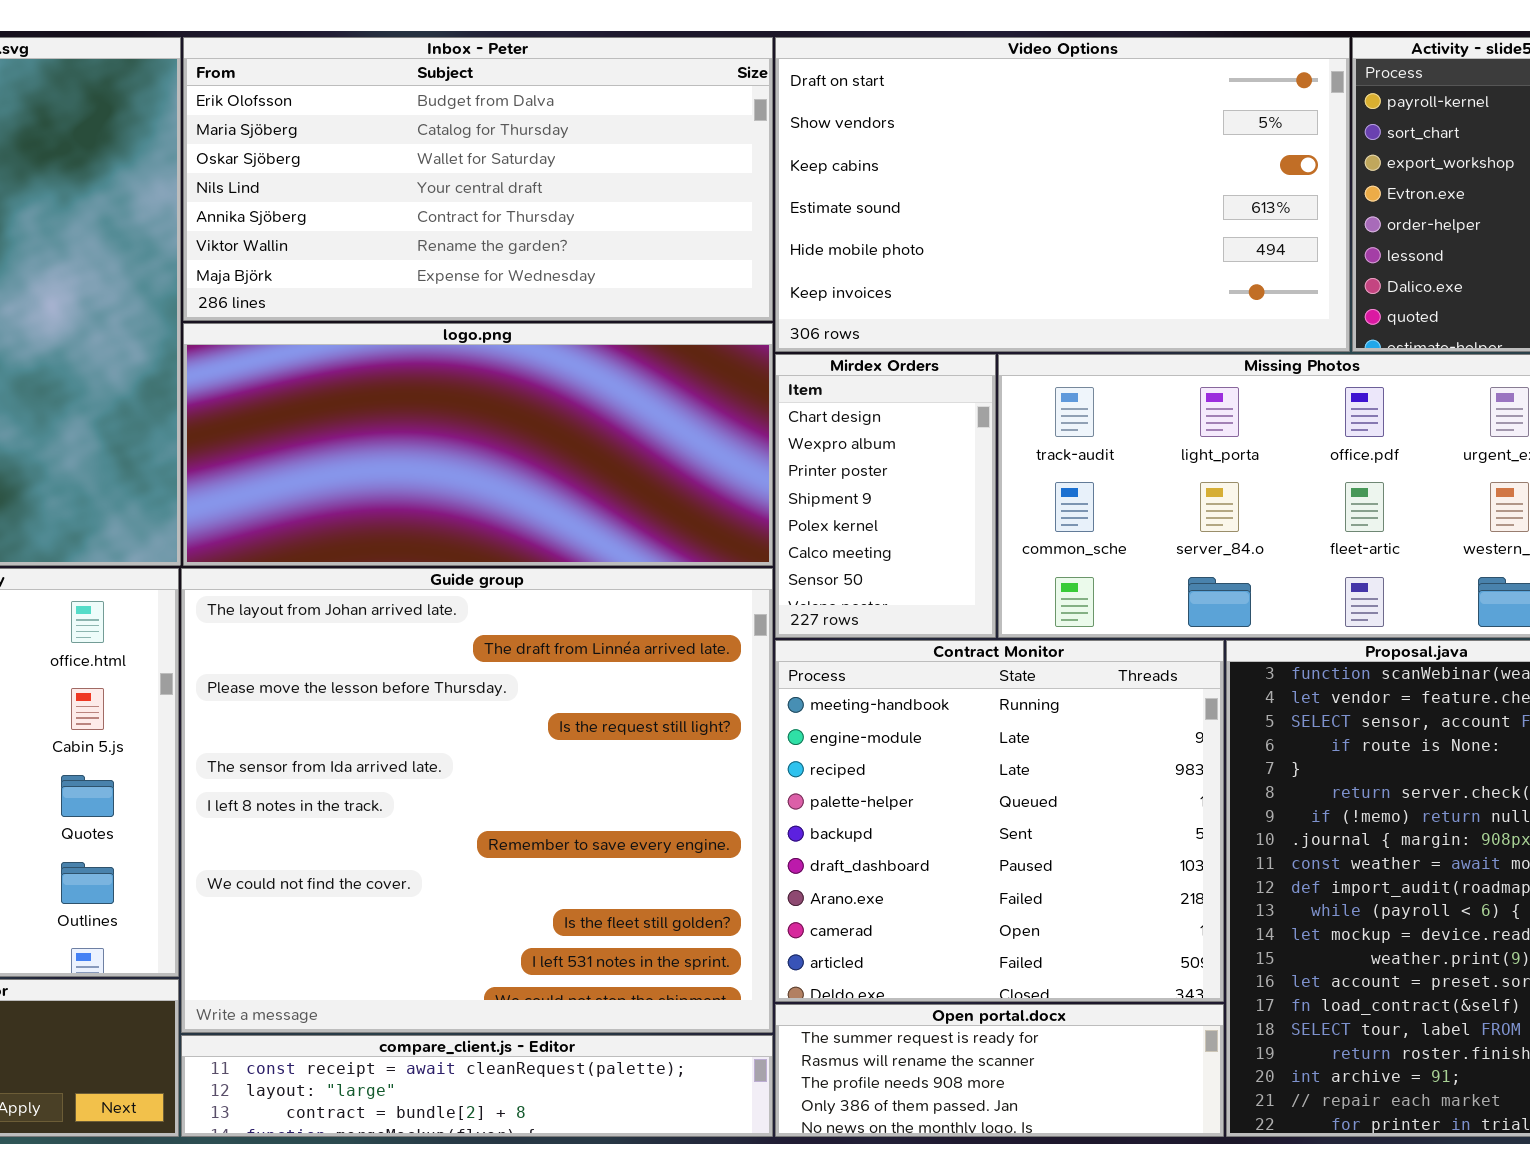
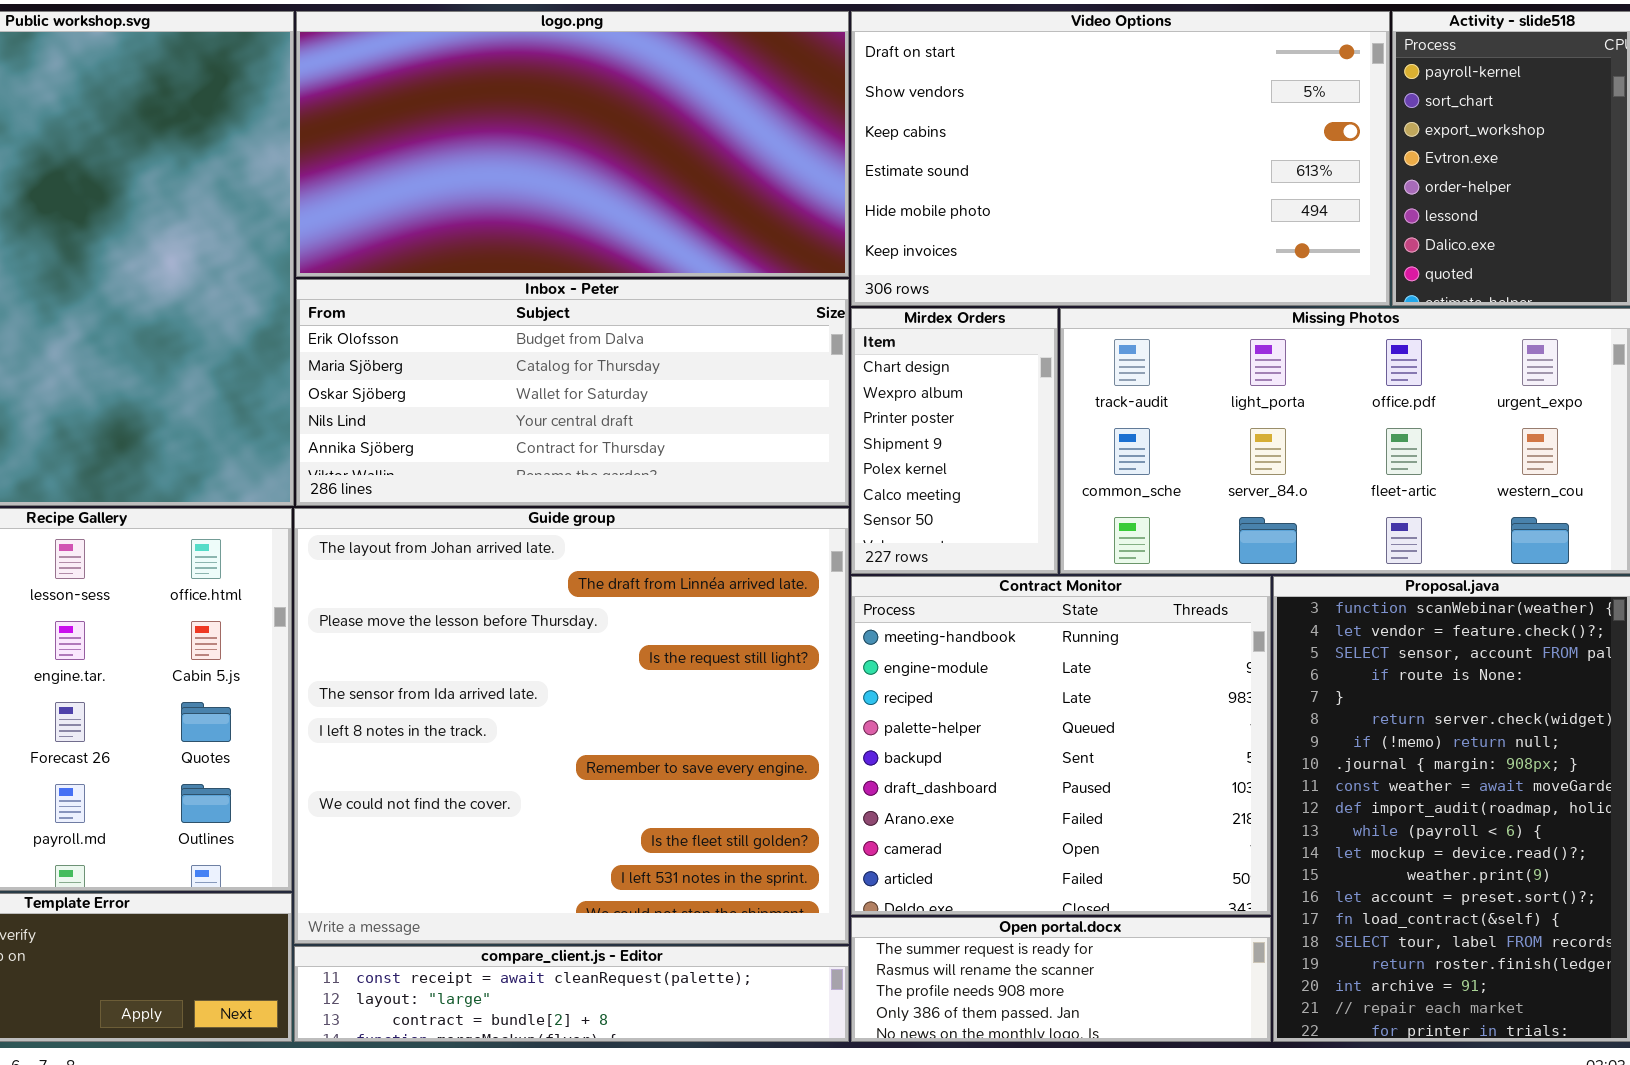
Inbox - Peter: [183,37,773,321] -> [296,279,849,506], moved, resized
logo.png: [183,323,773,566] -> [296,11,849,277], moved, resized

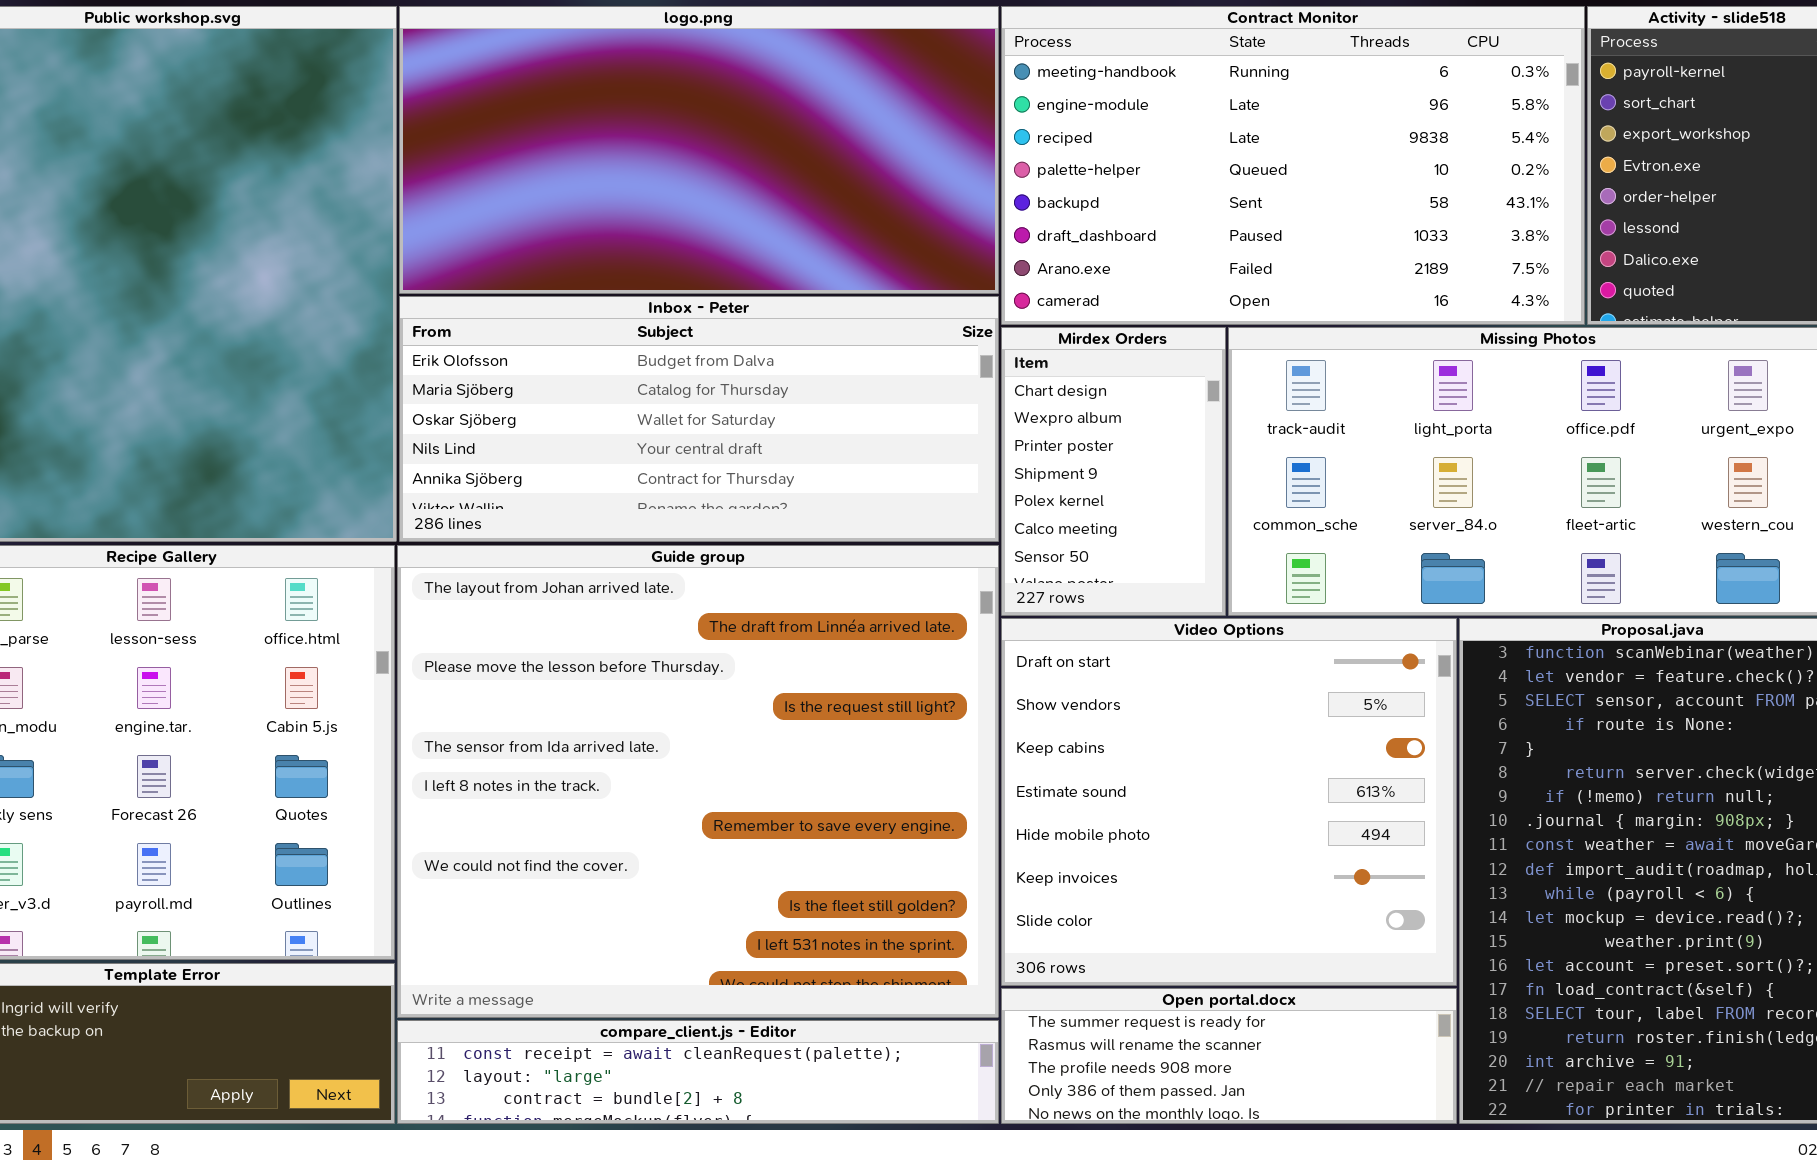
Video Options: [851,11,1390,306] -> [1001,618,1457,986], moved, resized
Contract Monitor: [851,576,1271,915] -> [1001,6,1585,325], moved, resized

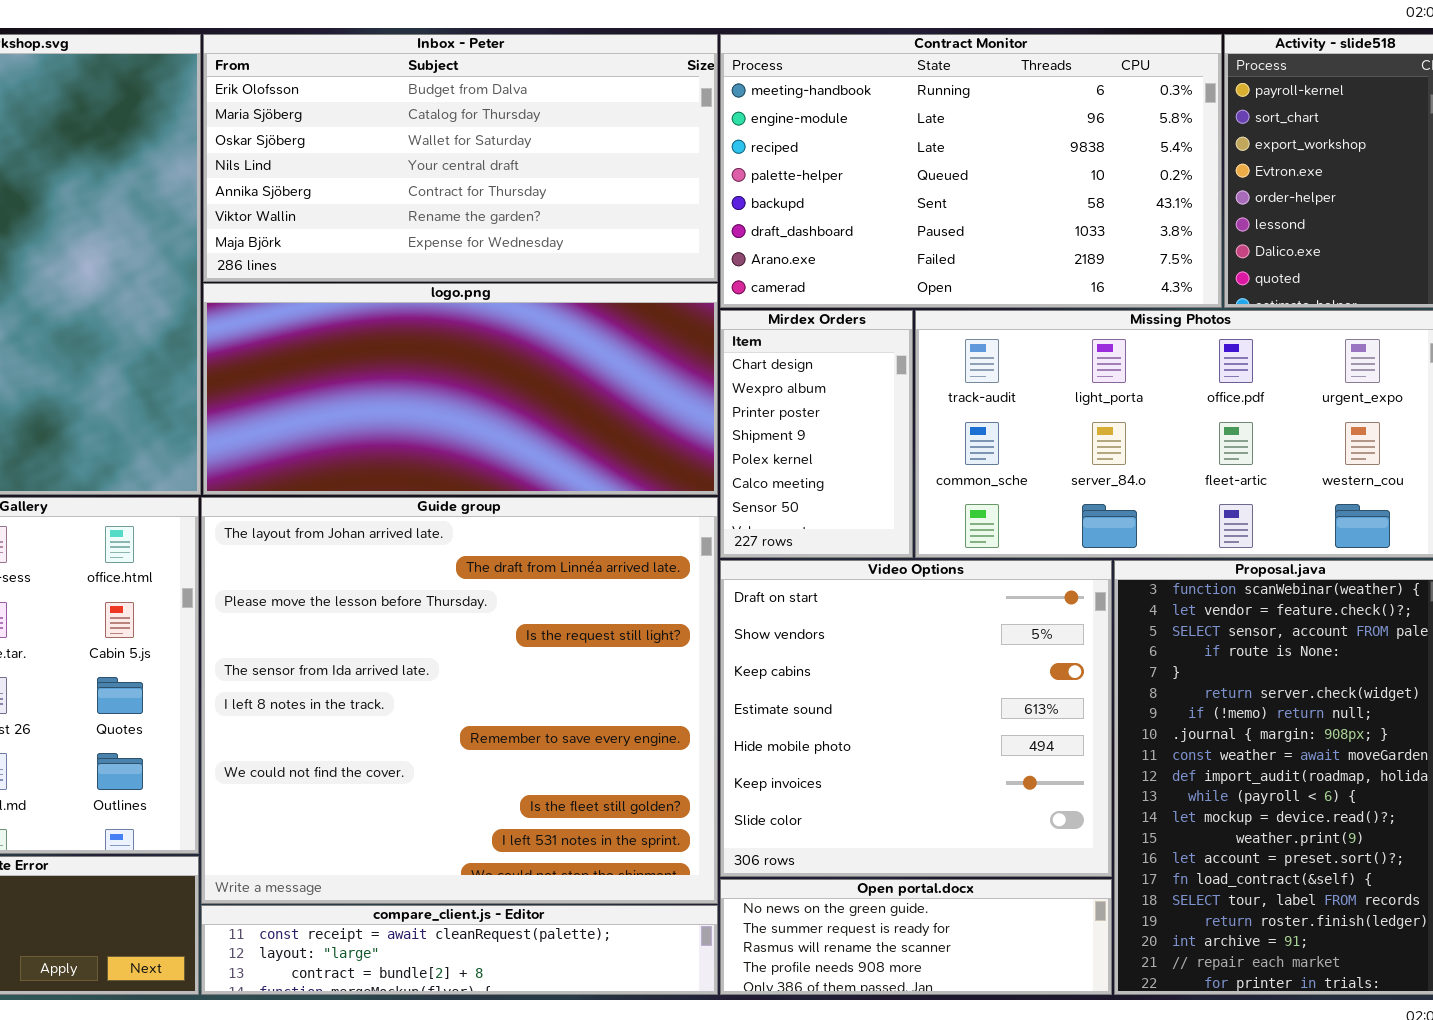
logo.png: [399,6,999,294] -> [203,283,718,495], moved, resized
Inbox - Peter: [399,296,999,542] -> [203,34,718,282], moved, resized
Open portal.docx: [1001,988,1457,1124] -> [720,879,1112,995], scrolled up 1 row

